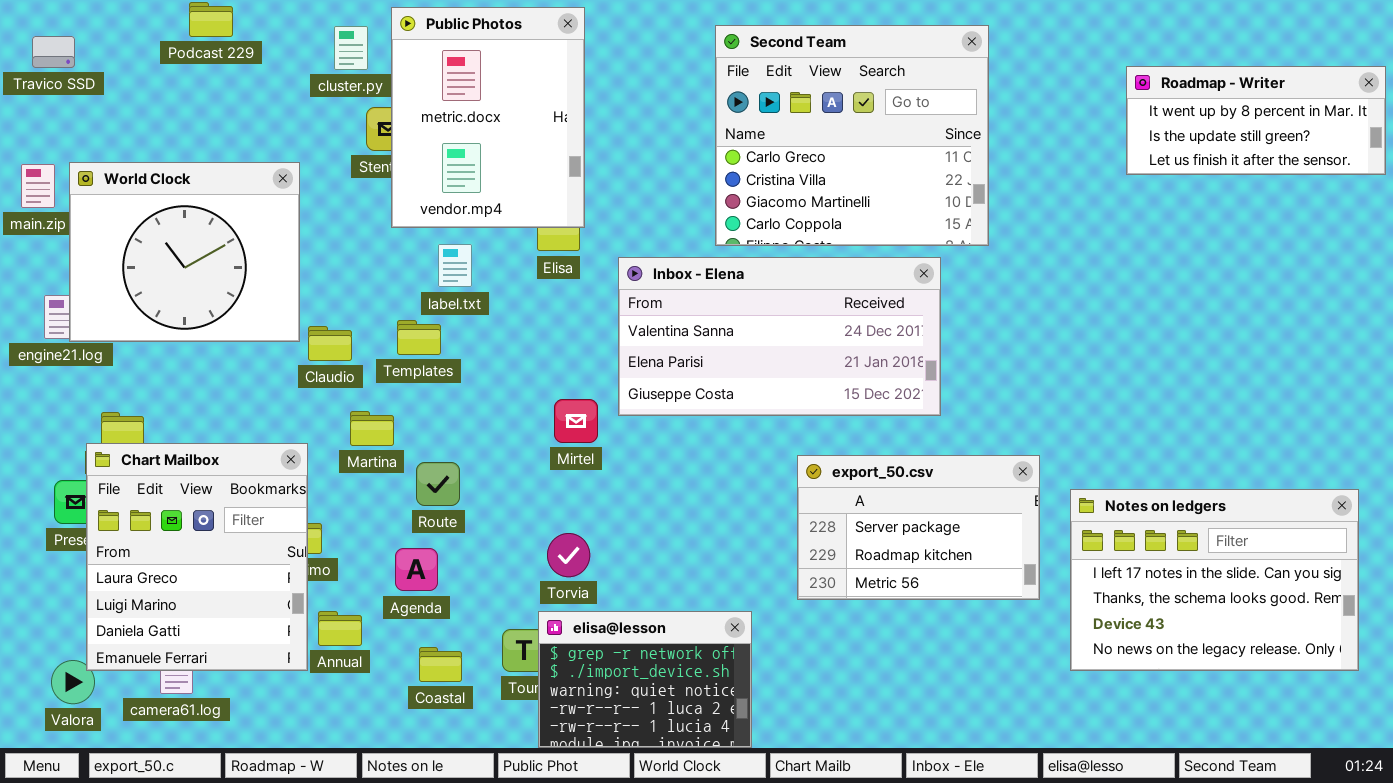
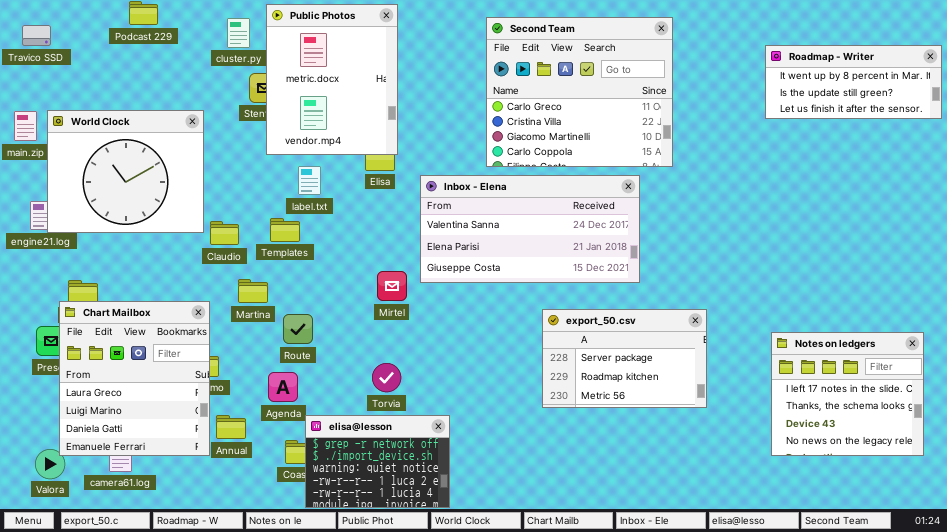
Notes on ledgers: [1070,489,1359,671] -> [771,332,924,456], resized
elisa@lesson: [538,611,752,748] -> [305,415,450,508], moved

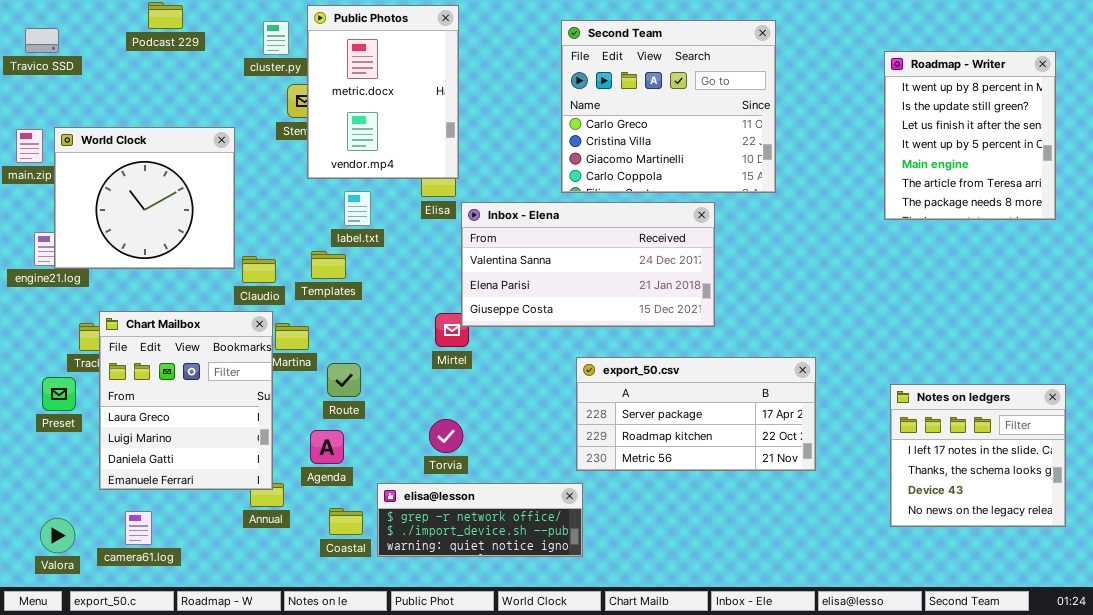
Roadmap - Writer: [765,45,942,119] -> [884,51,1056,220], resized
Inbox - Elena: [420,175,640,283] -> [461,202,715,327], moved
Chart Mailbox: [59,301,210,456] -> [99,311,273,490], moved
export_50.csv: [542,309,707,408] -> [576,357,816,471], resized
elisa@lesson: [305,415,450,508] -> [377,483,583,557], moved, resized

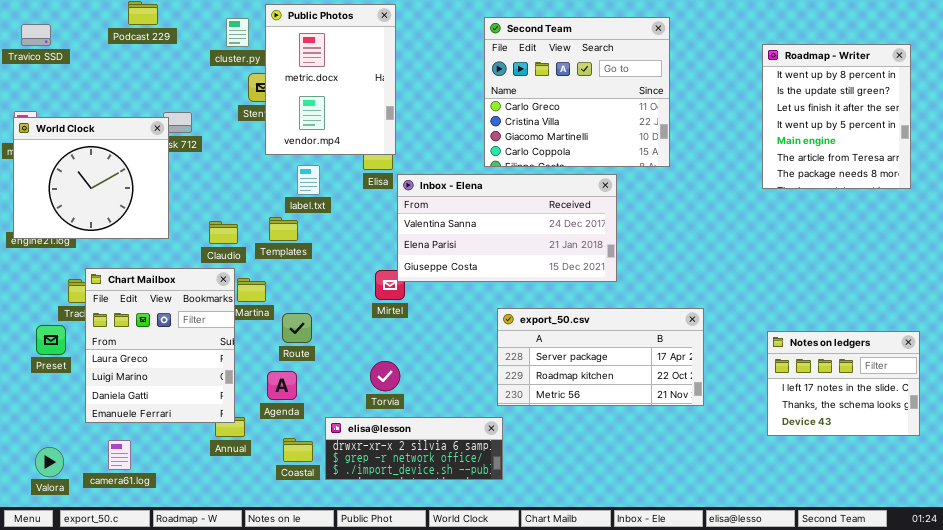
World Clock: [54,127,235,269] -> [13,117,169,239], moved
Notes on ledgers: [890,384,1066,527] -> [767,331,920,436], resized
elisa@lesson: [377,483,583,557] -> [325,417,503,480], scrolled up 1 row

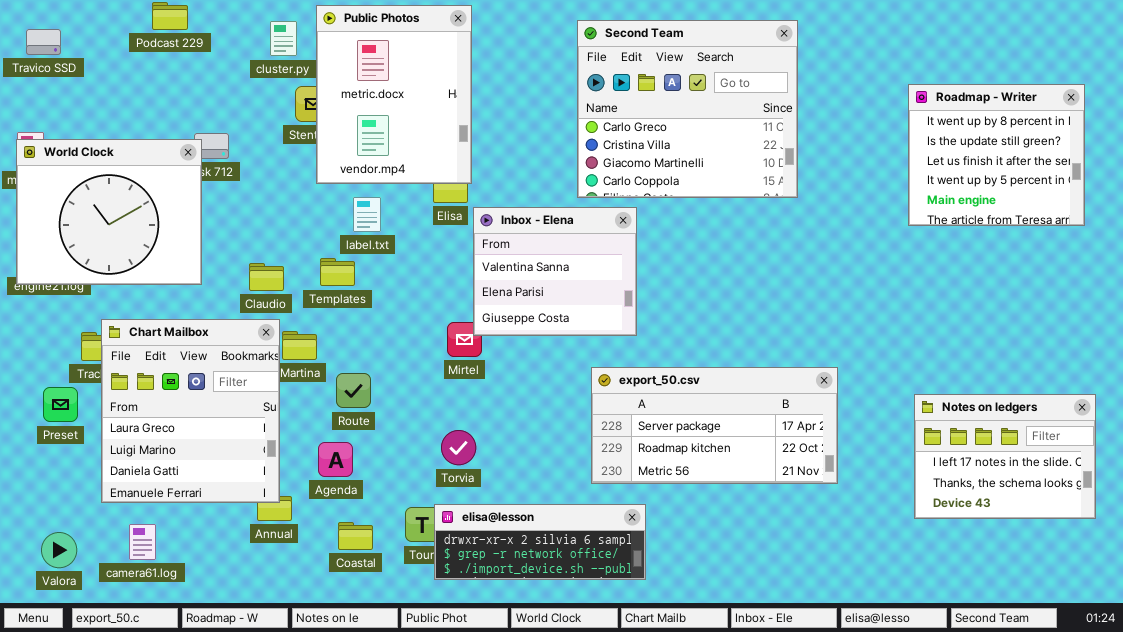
Roadmap - Writer: [762,44,911,189] -> [908,84,1085,226], resized
Inbox - Elena: [397,174,617,282] -> [473,207,637,336], resized
elisa@lesson: [325,417,503,480] -> [434,504,646,580], moved

